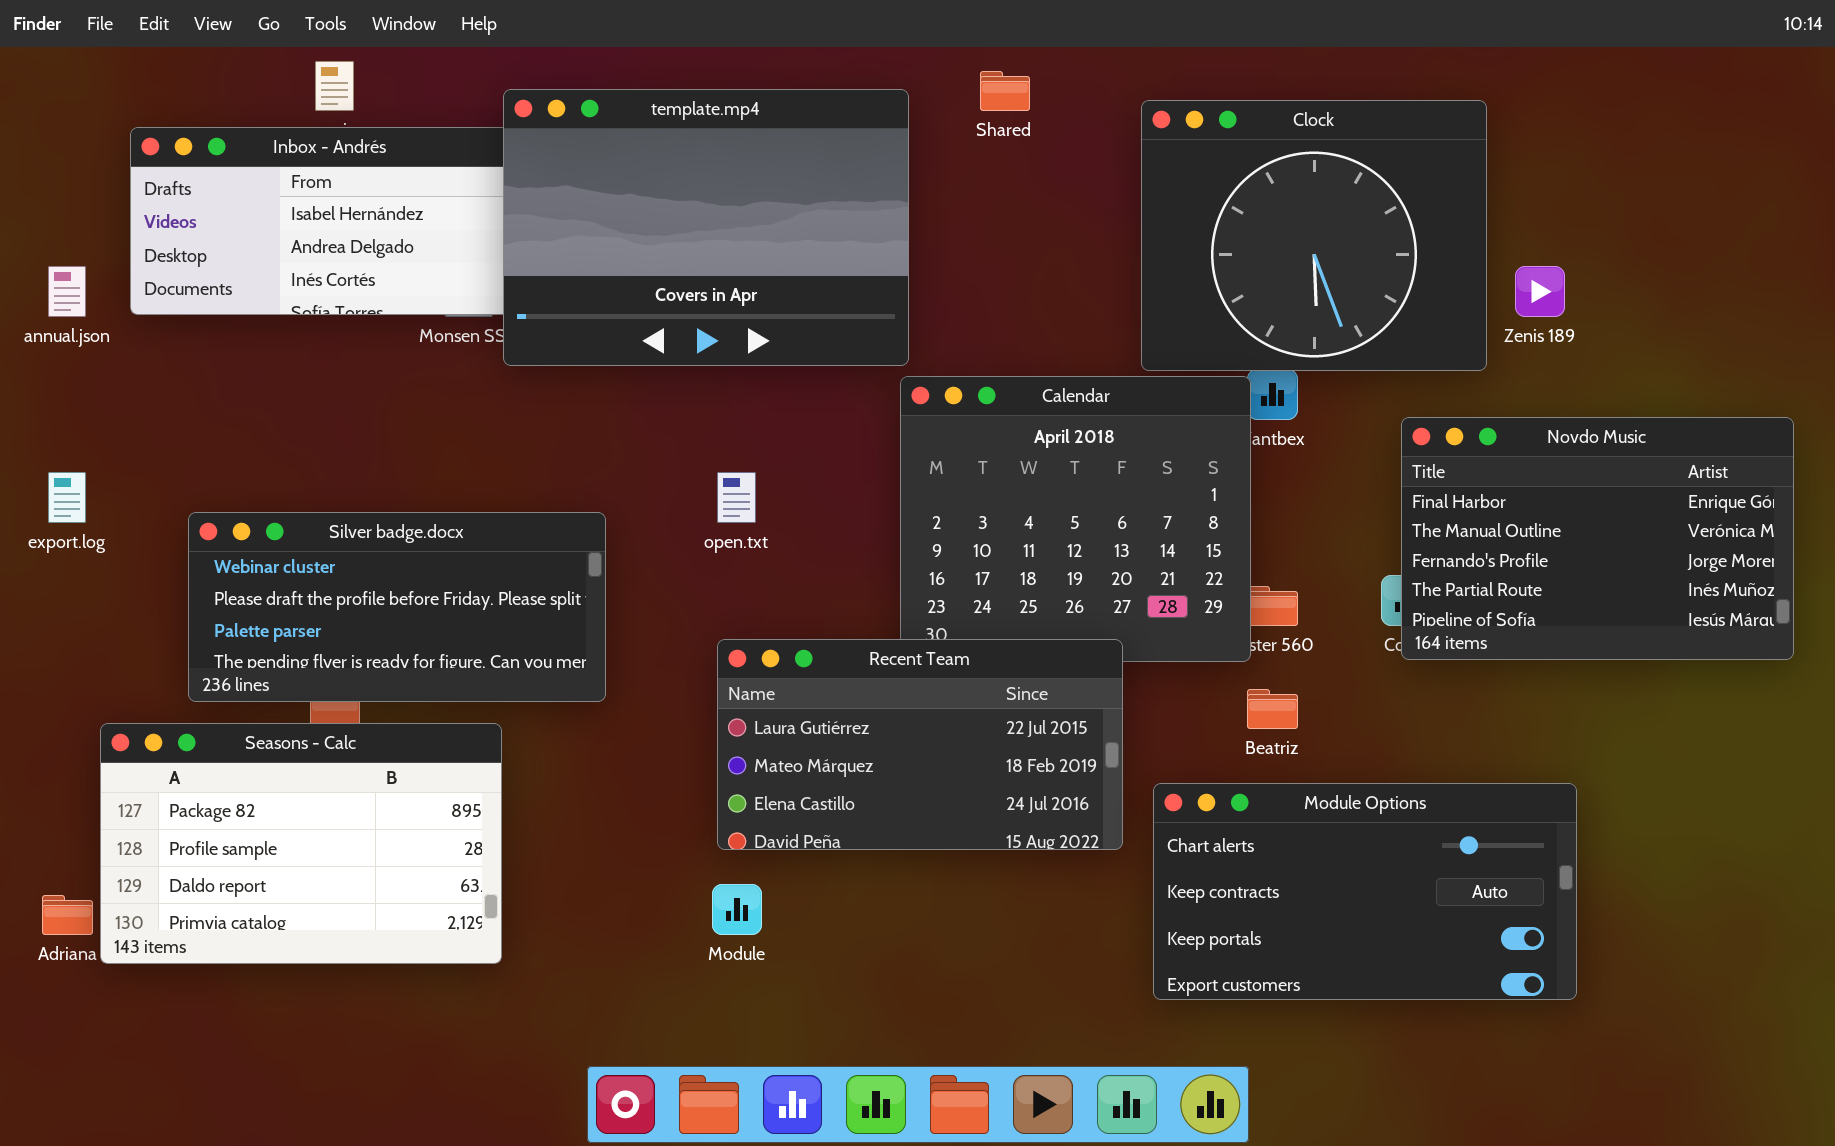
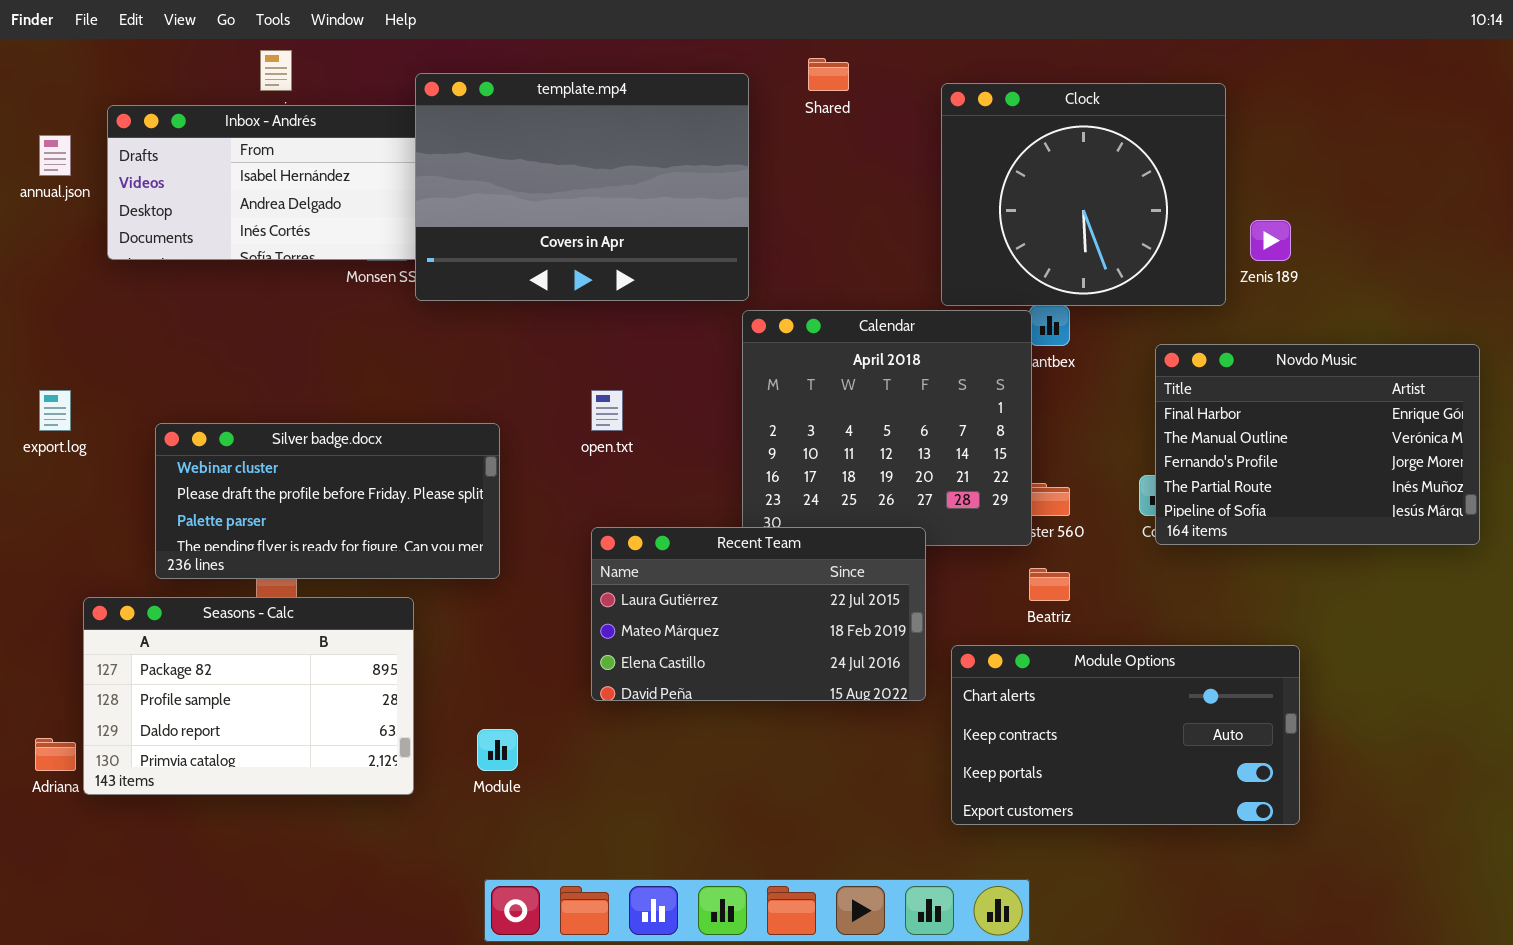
annual.json: [48,266,86,317] -> [39,135,71,176], moved
Module: [712,884,762,935] -> [477,729,518,771], moved

